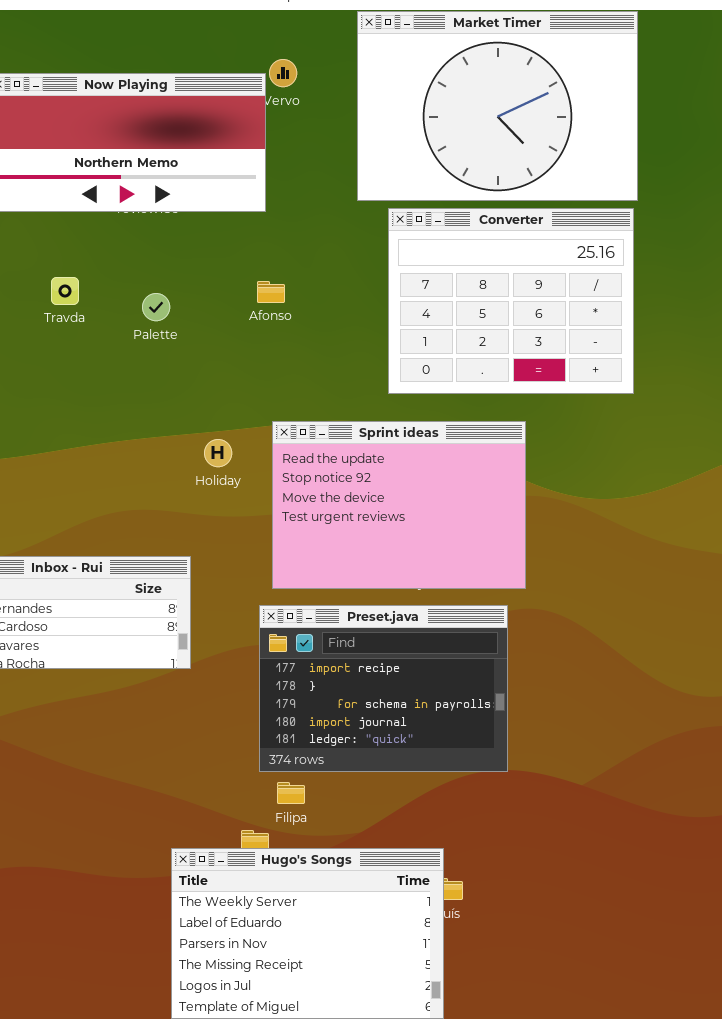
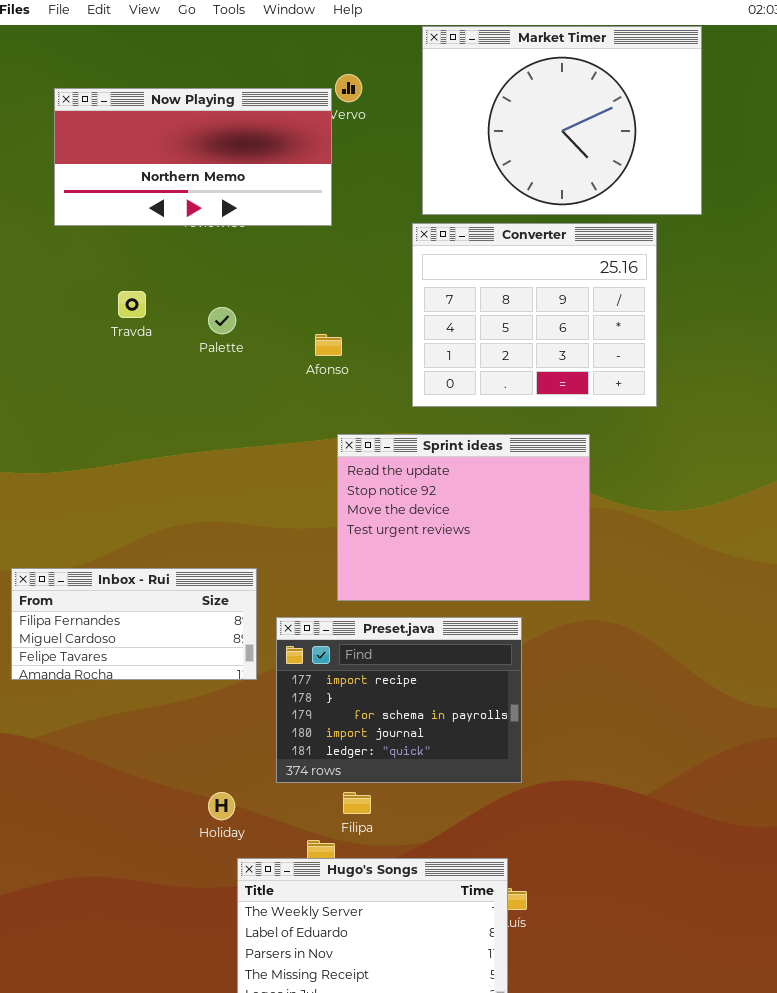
Converter: [388,208,634,394] -> [412,223,657,407], moved
Afonso: [257,281,285,303] -> [315,334,342,356], moved
Holiday: [204,439,232,467] -> [208,792,235,820], moved
Preset.java: [259,605,508,772] -> [276,617,522,783], moved

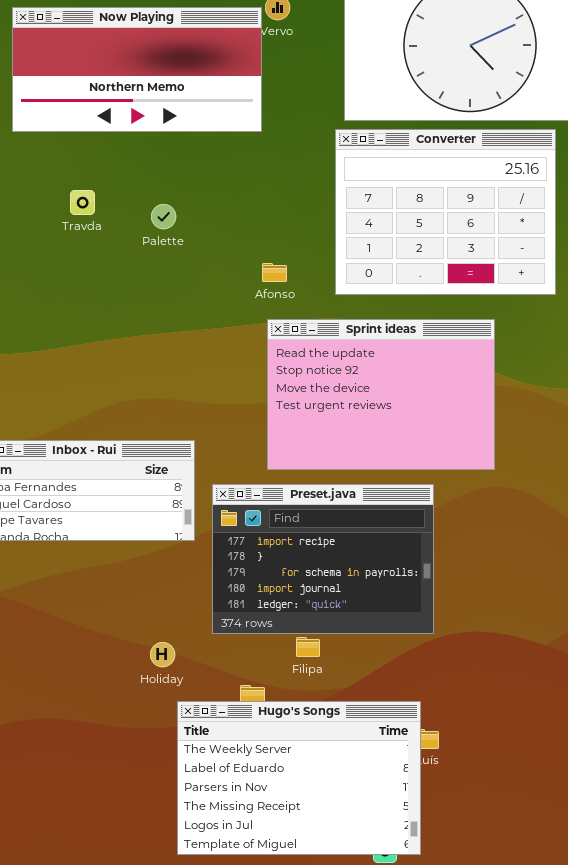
Afonso: [315,334,342,356] -> [262,263,287,282], moved
Filipa: [343,792,371,814] -> [296,637,320,657], moved

